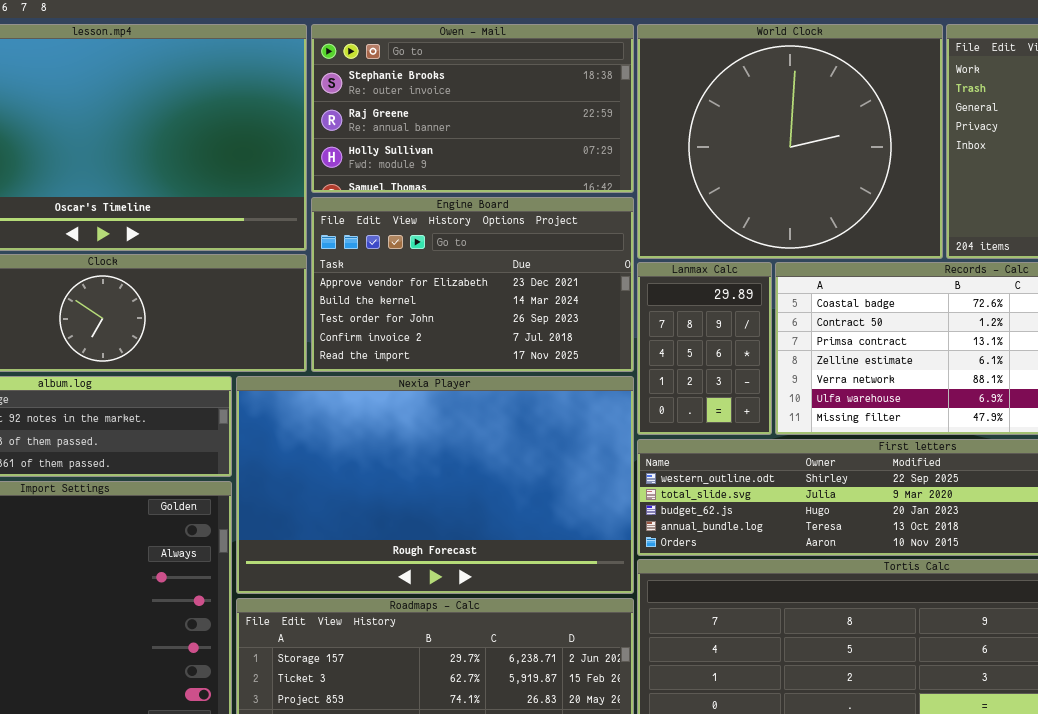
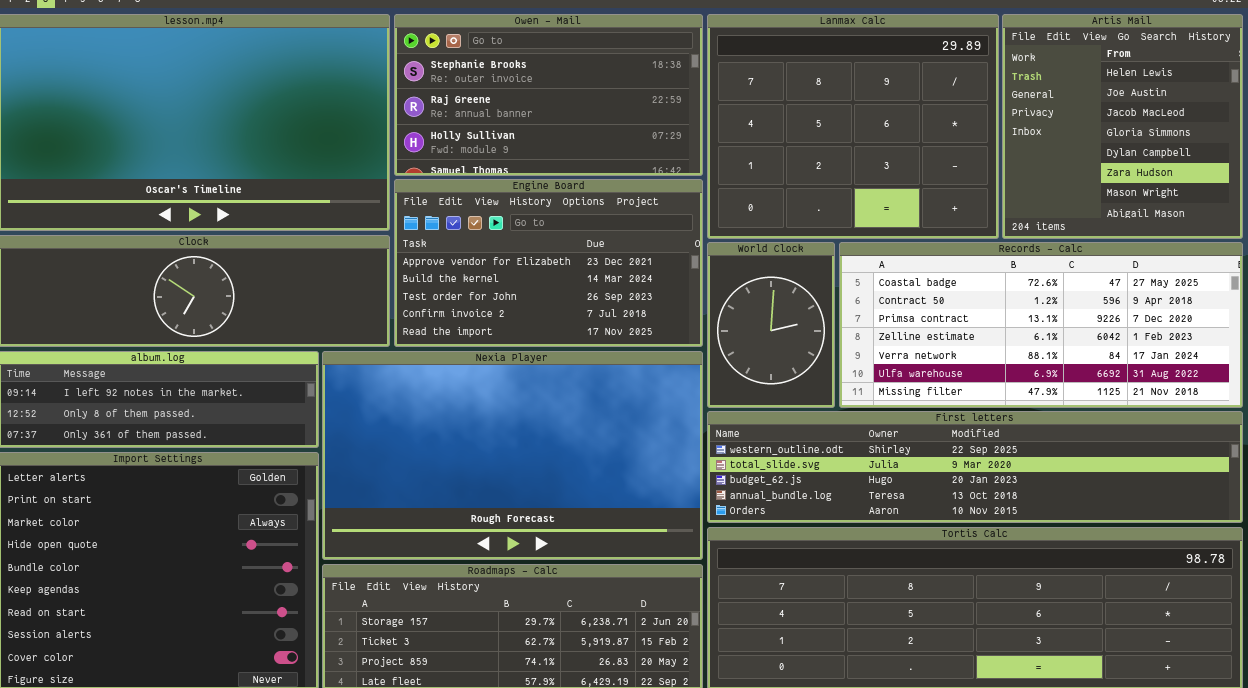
World Clock: [637,24,943,259] -> [707,242,835,408], moved, resized
Lanmax Calc: [637,262,772,435] -> [707,14,999,239], moved, resized

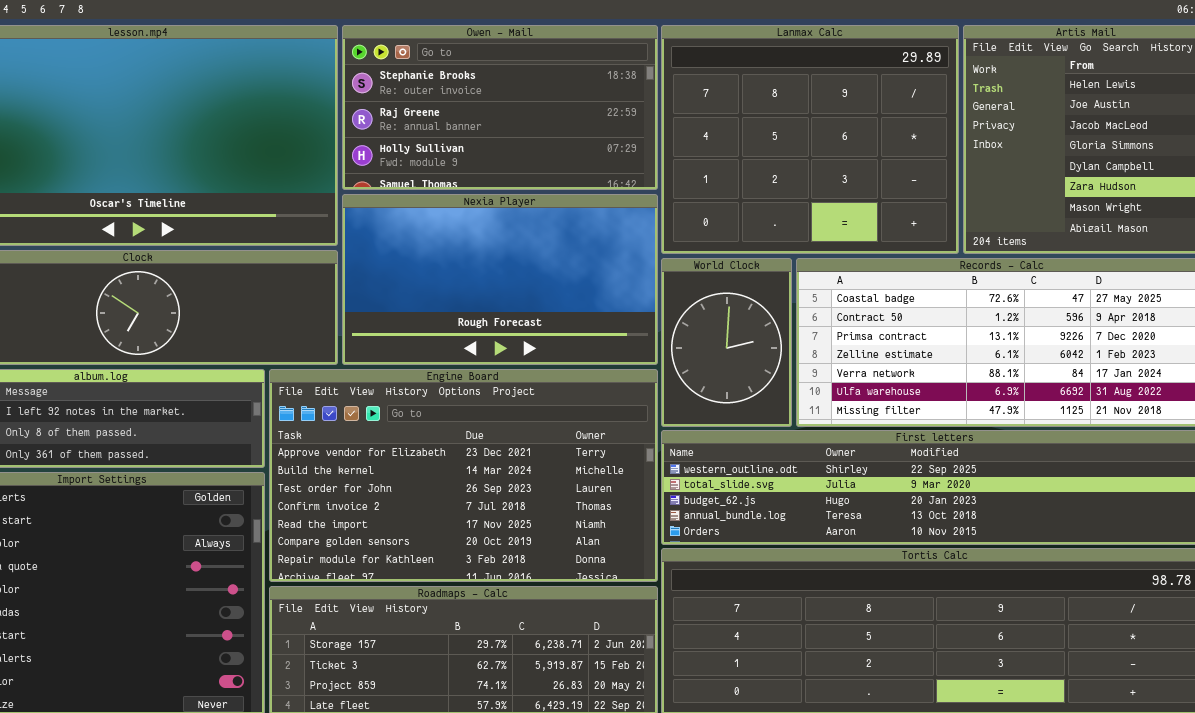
Engine Board: [394,179,703,347] -> [269,369,658,582], moved, resized
Nexia Player: [322,351,703,560] -> [342,194,658,365], moved, resized

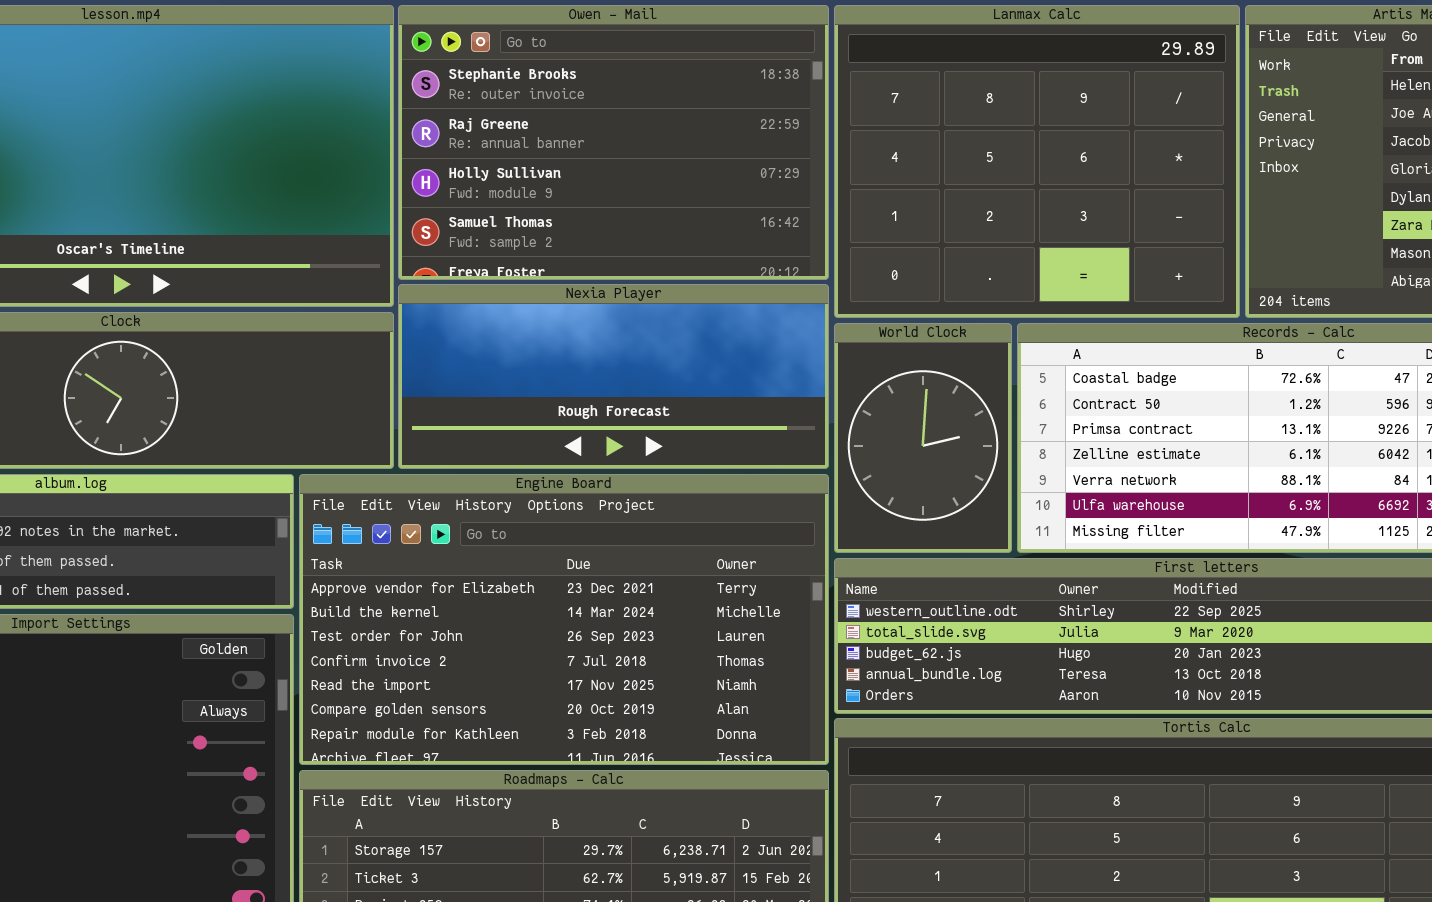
Owen - Mail: [342,25,658,190] -> [398,5,829,280], resized
Nexia Player: [342,194,658,365] -> [398,284,829,469], resized

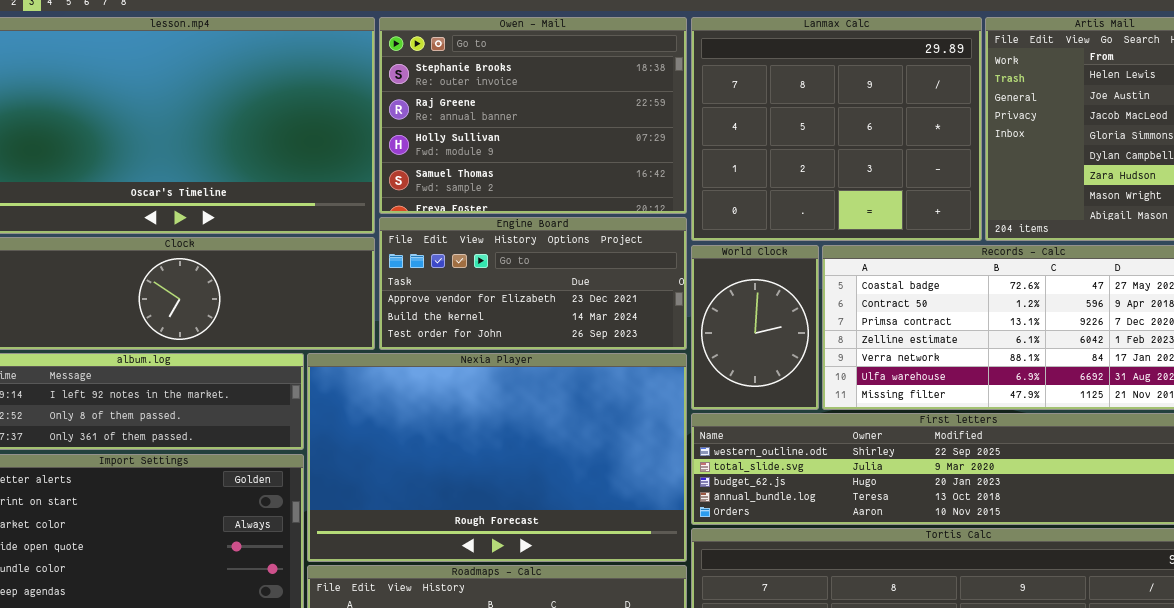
Nexia Player: [398,284,829,469] -> [307,353,687,562], moved, resized
Engine Board: [299,474,829,765] -> [379,217,687,350], moved, resized

